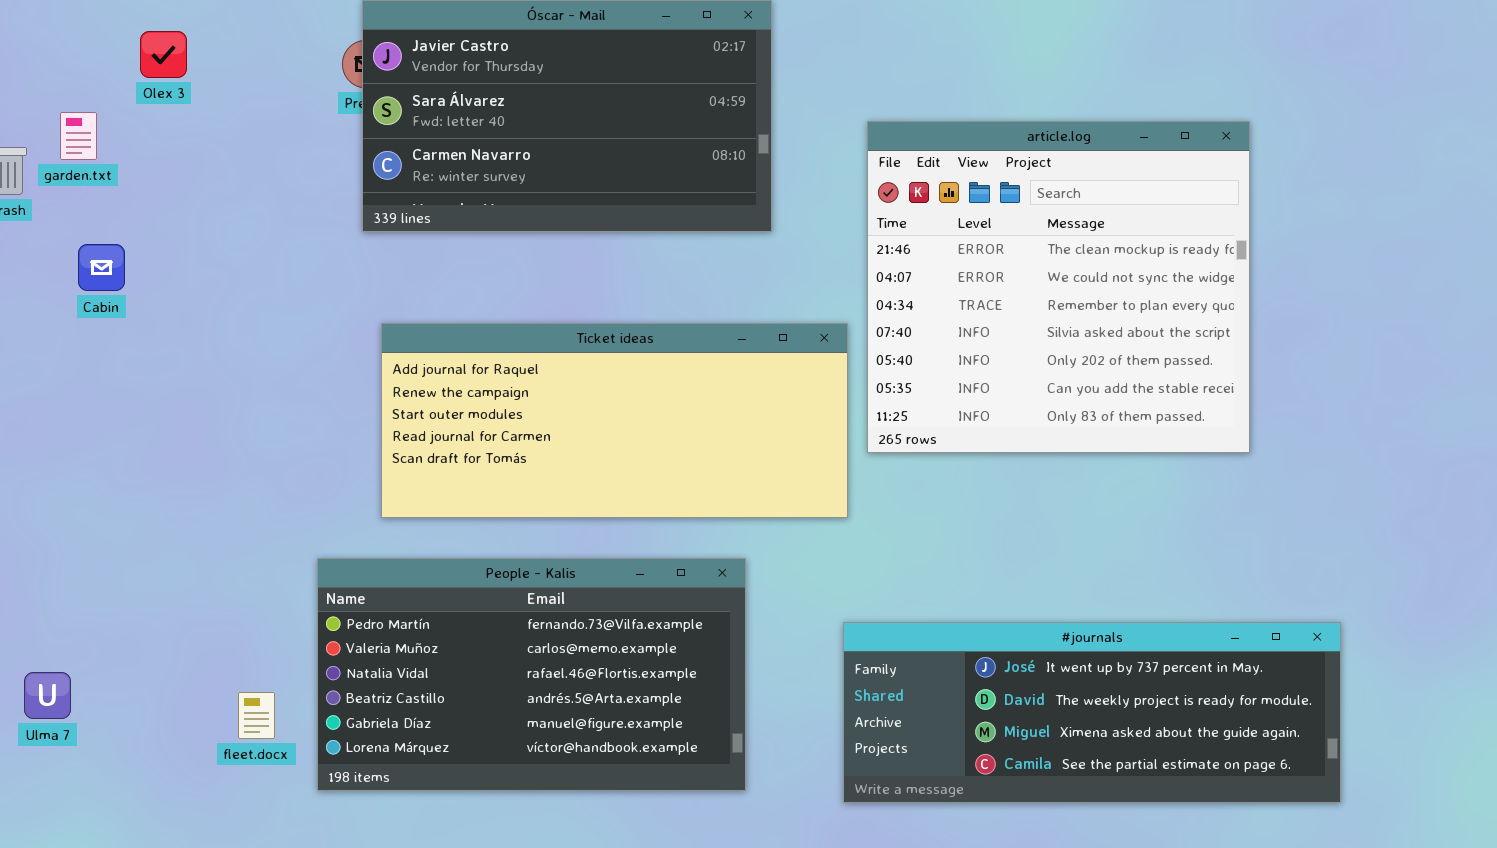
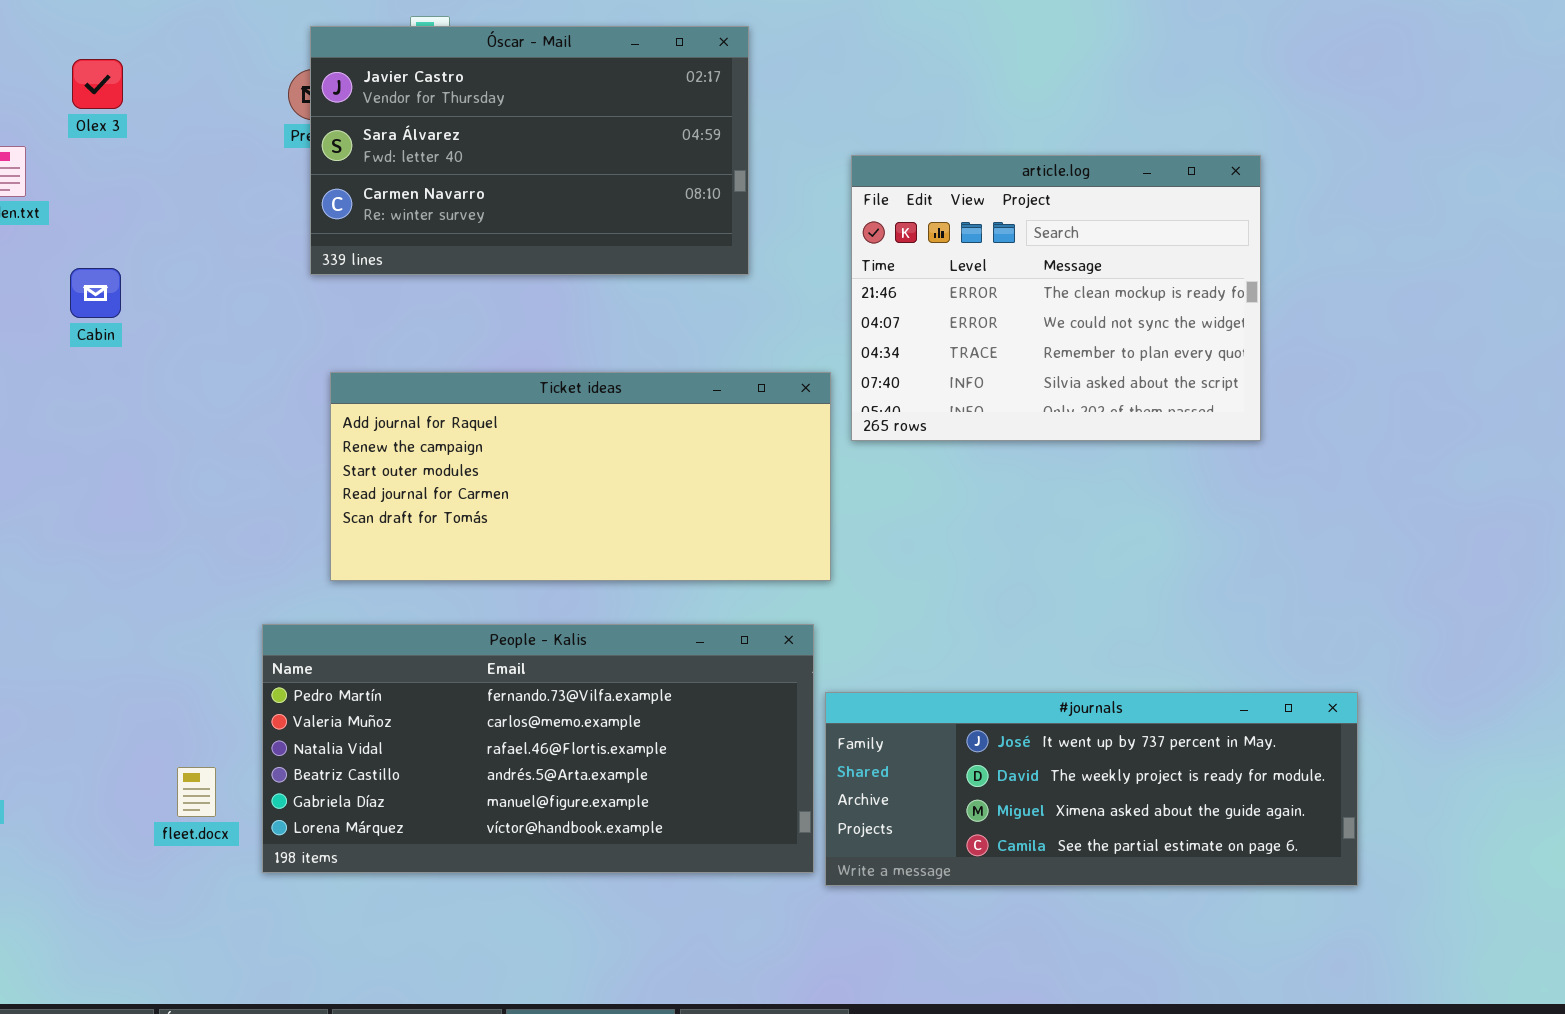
article.log: [867,121,1250,453] -> [851,155,1261,441], resized
Cabin: [78,244,125,291] -> [70,268,121,318], moved
People - Kalis: [317,558,746,791] -> [262,624,814,873], resized

